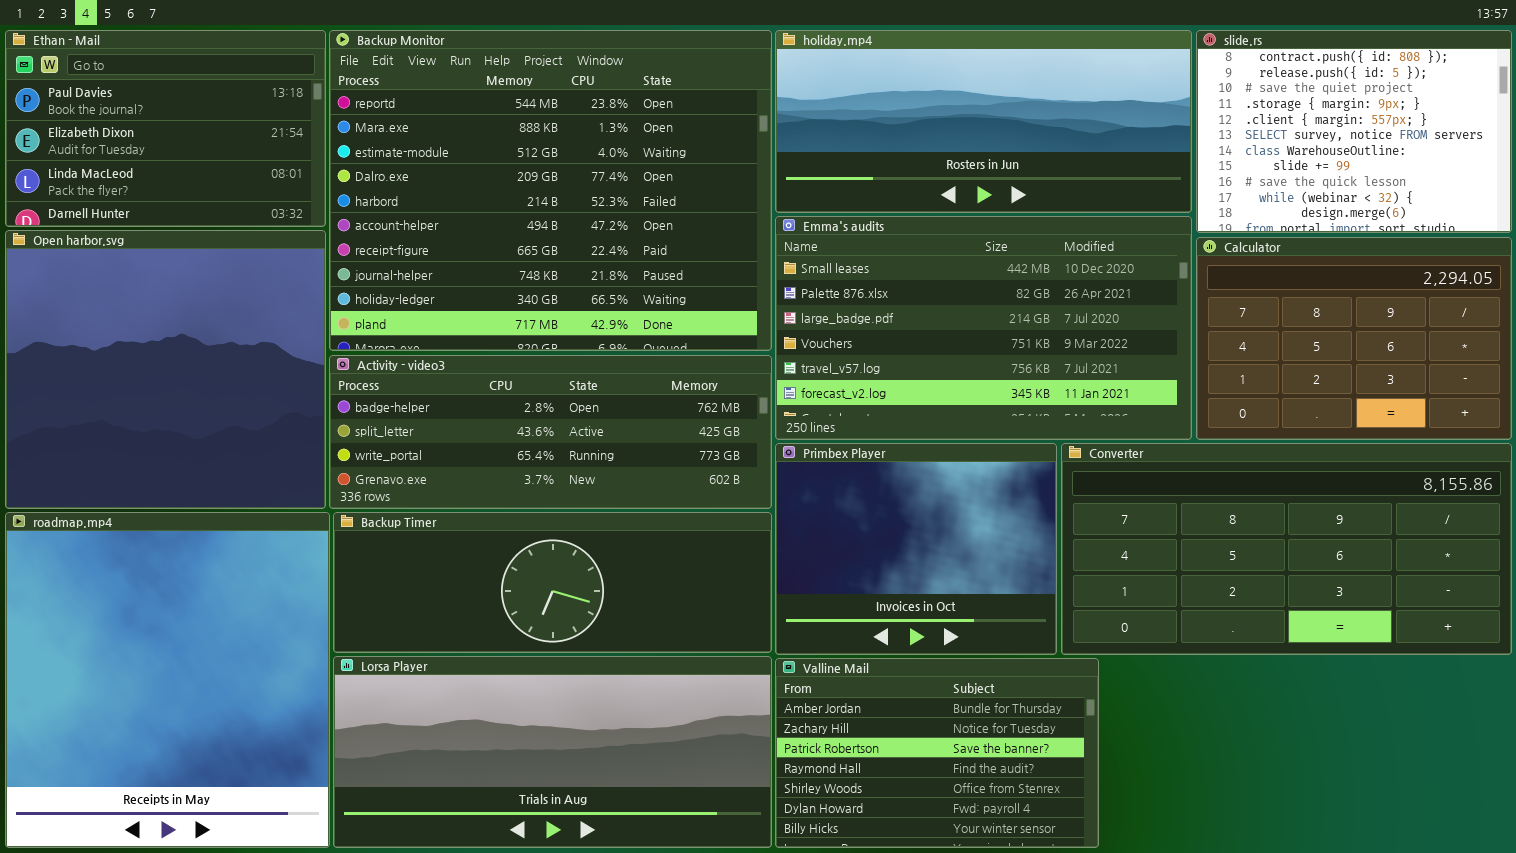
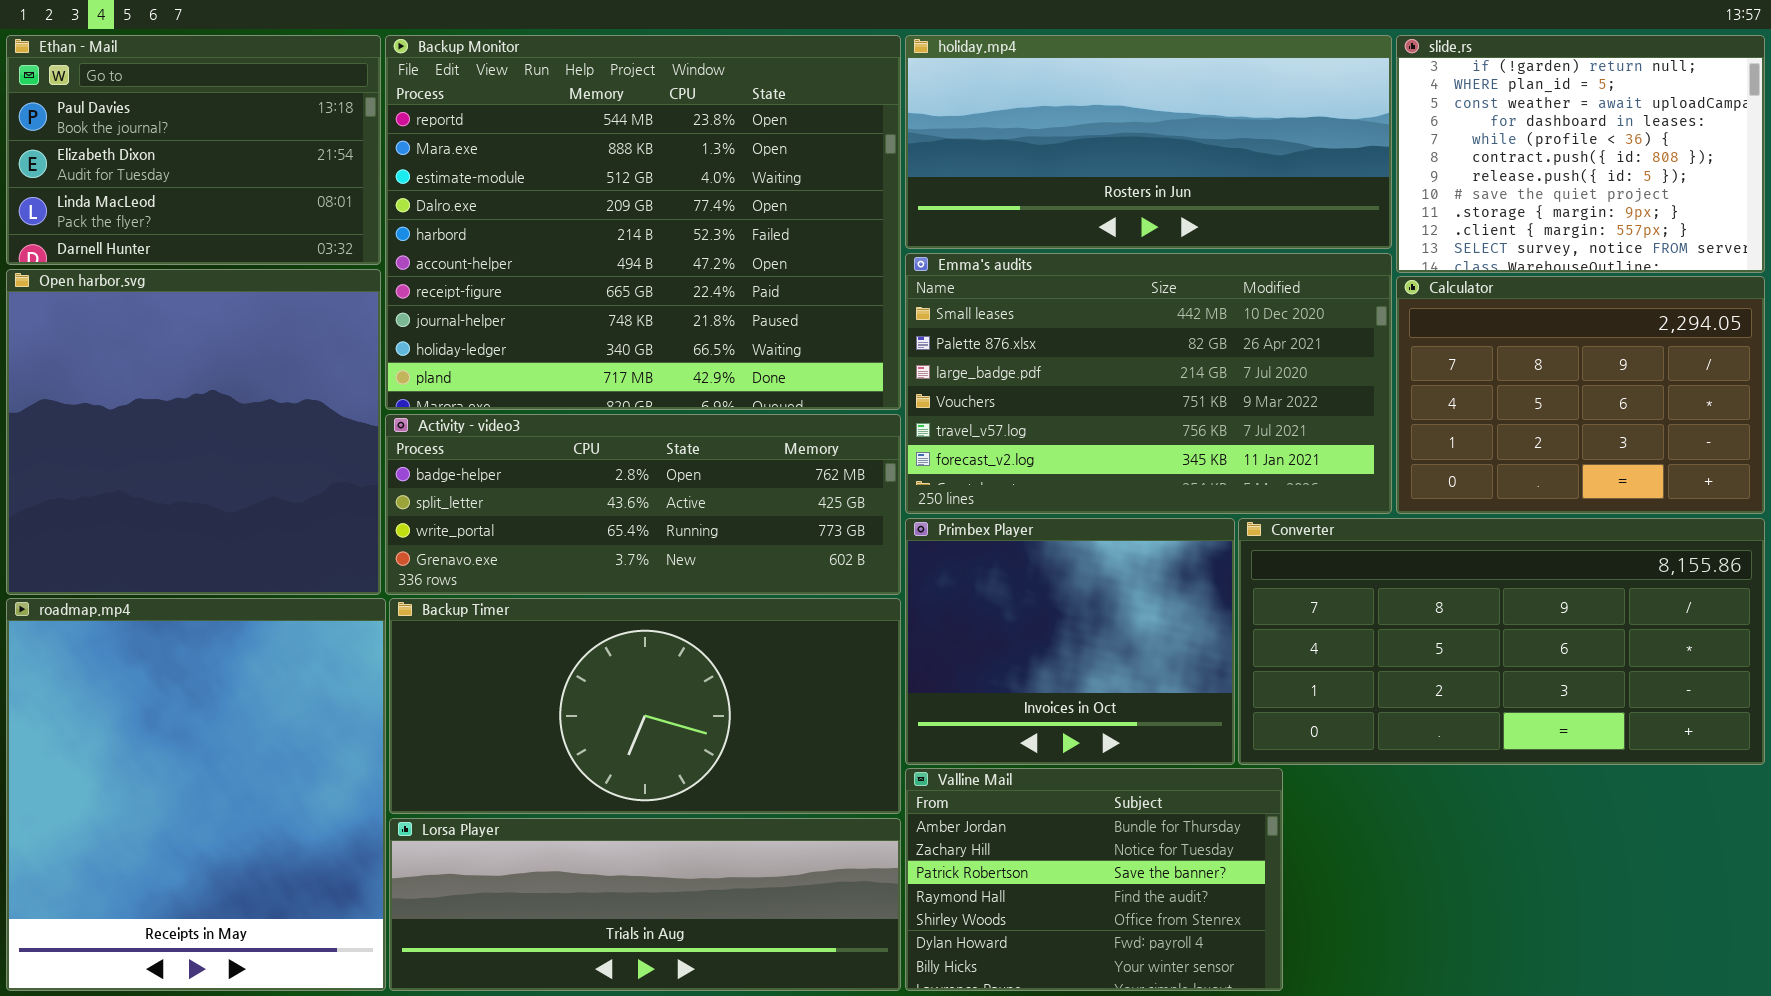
slide.rs: [1196,30,1512,233] -> [1396,35,1765,273], scrolled up 5 rows
Backup Timer: [333,512,772,653] -> [389,598,901,814], resized
Lorsa Player: [333,656,772,848] -> [389,818,901,991], resized

